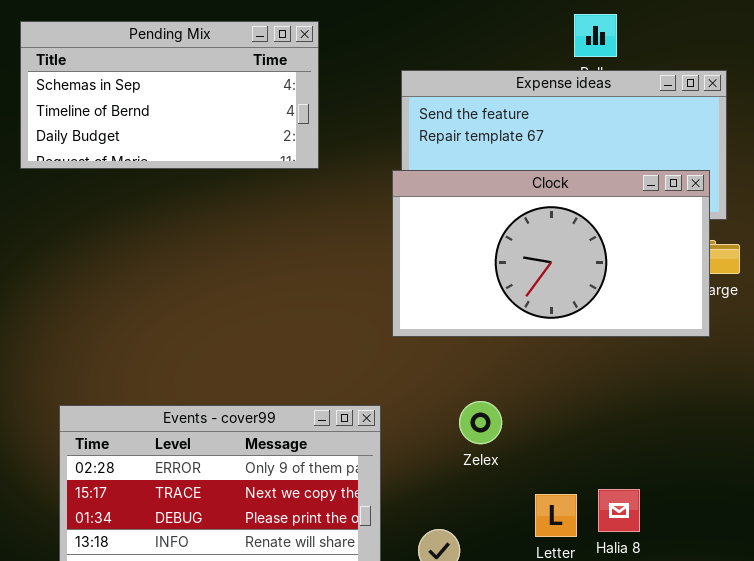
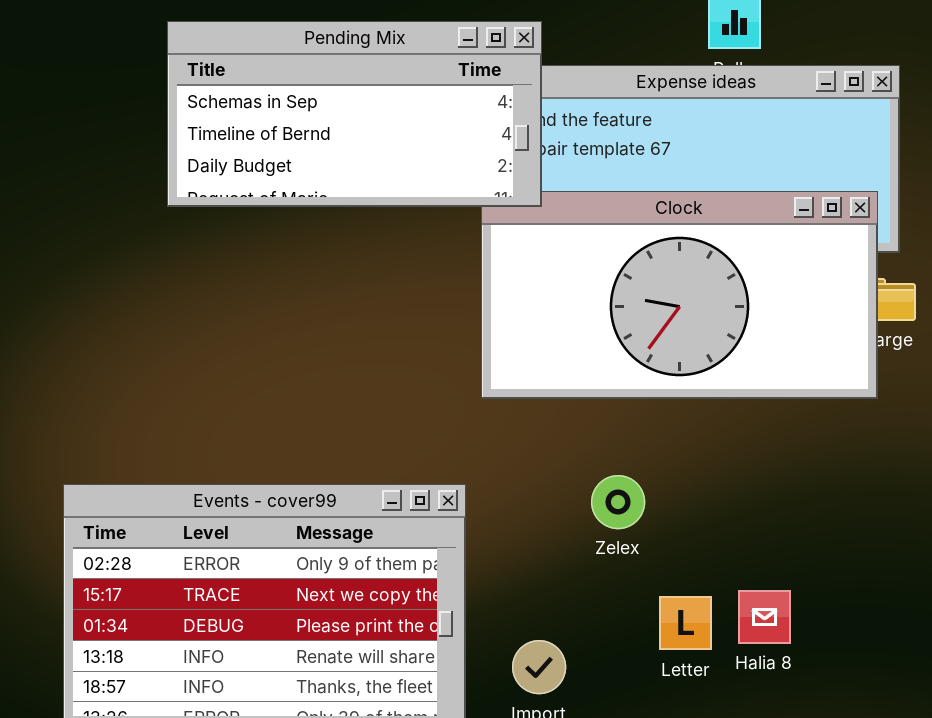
Pending Mix: [20,21,319,169] -> [167,21,542,207], moved
Zelex: [459,401,502,444] -> [591,475,645,529], moved

